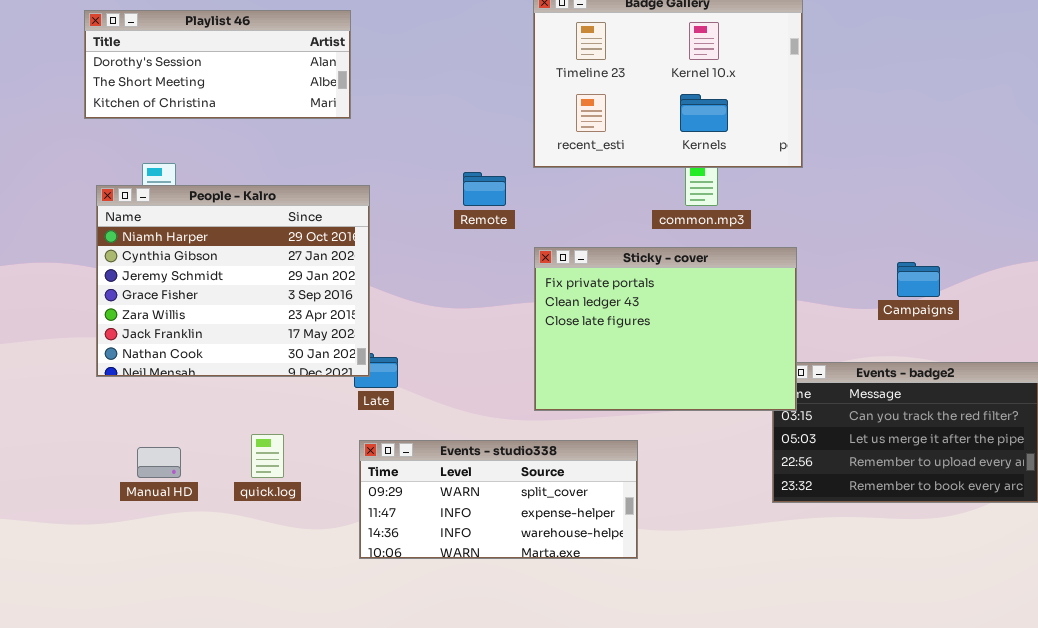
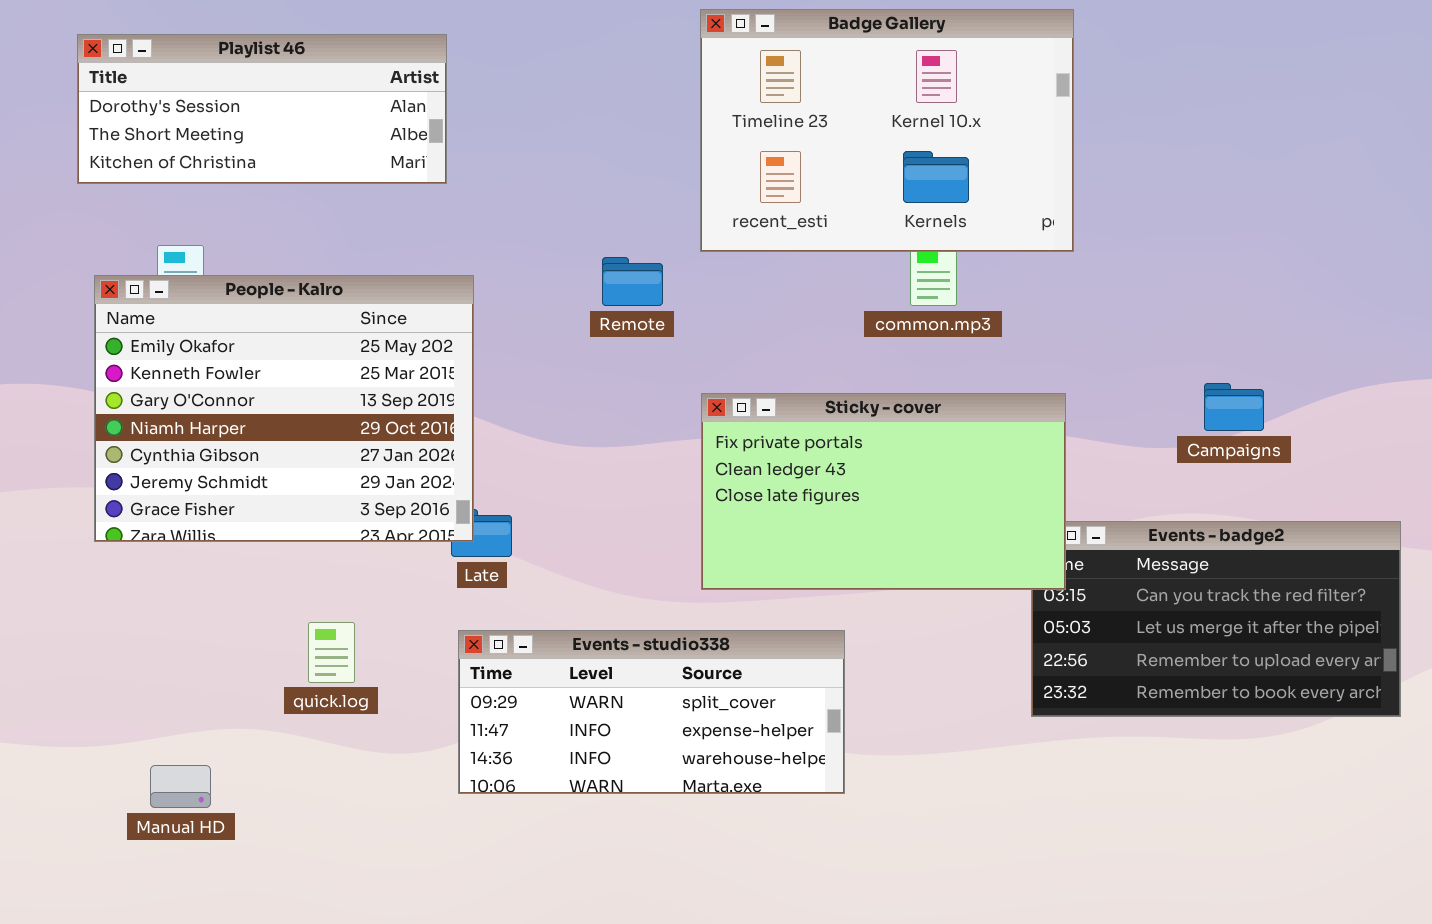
People - Kalro: [96,185,370,377] -> [94,275,474,542], scrolled up 3 rows
Sticky - cover: [534,247,797,411] -> [701,393,1066,590], resized
Manual HD: [137,447,181,478] -> [150,765,211,808], moved

